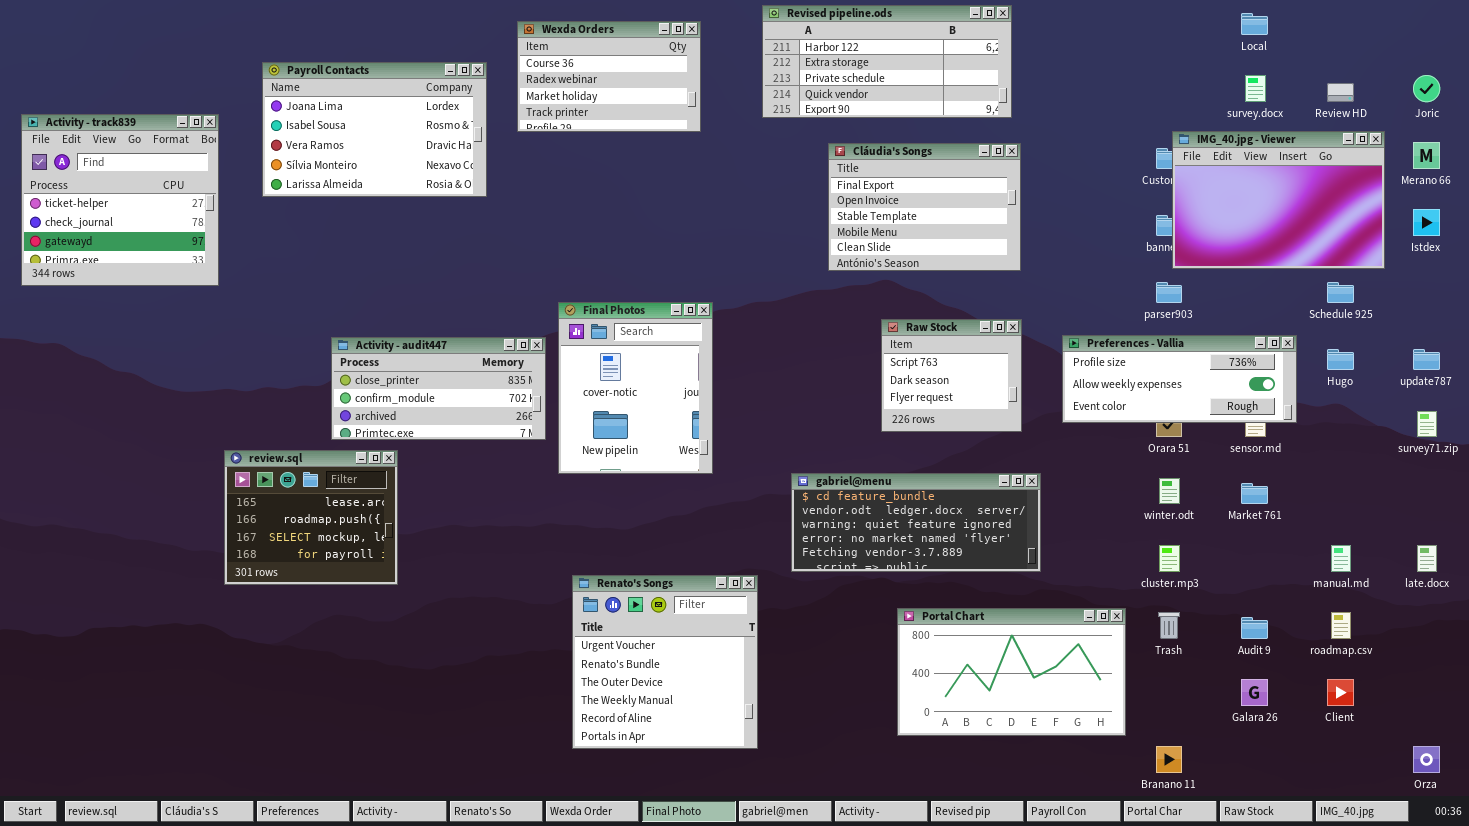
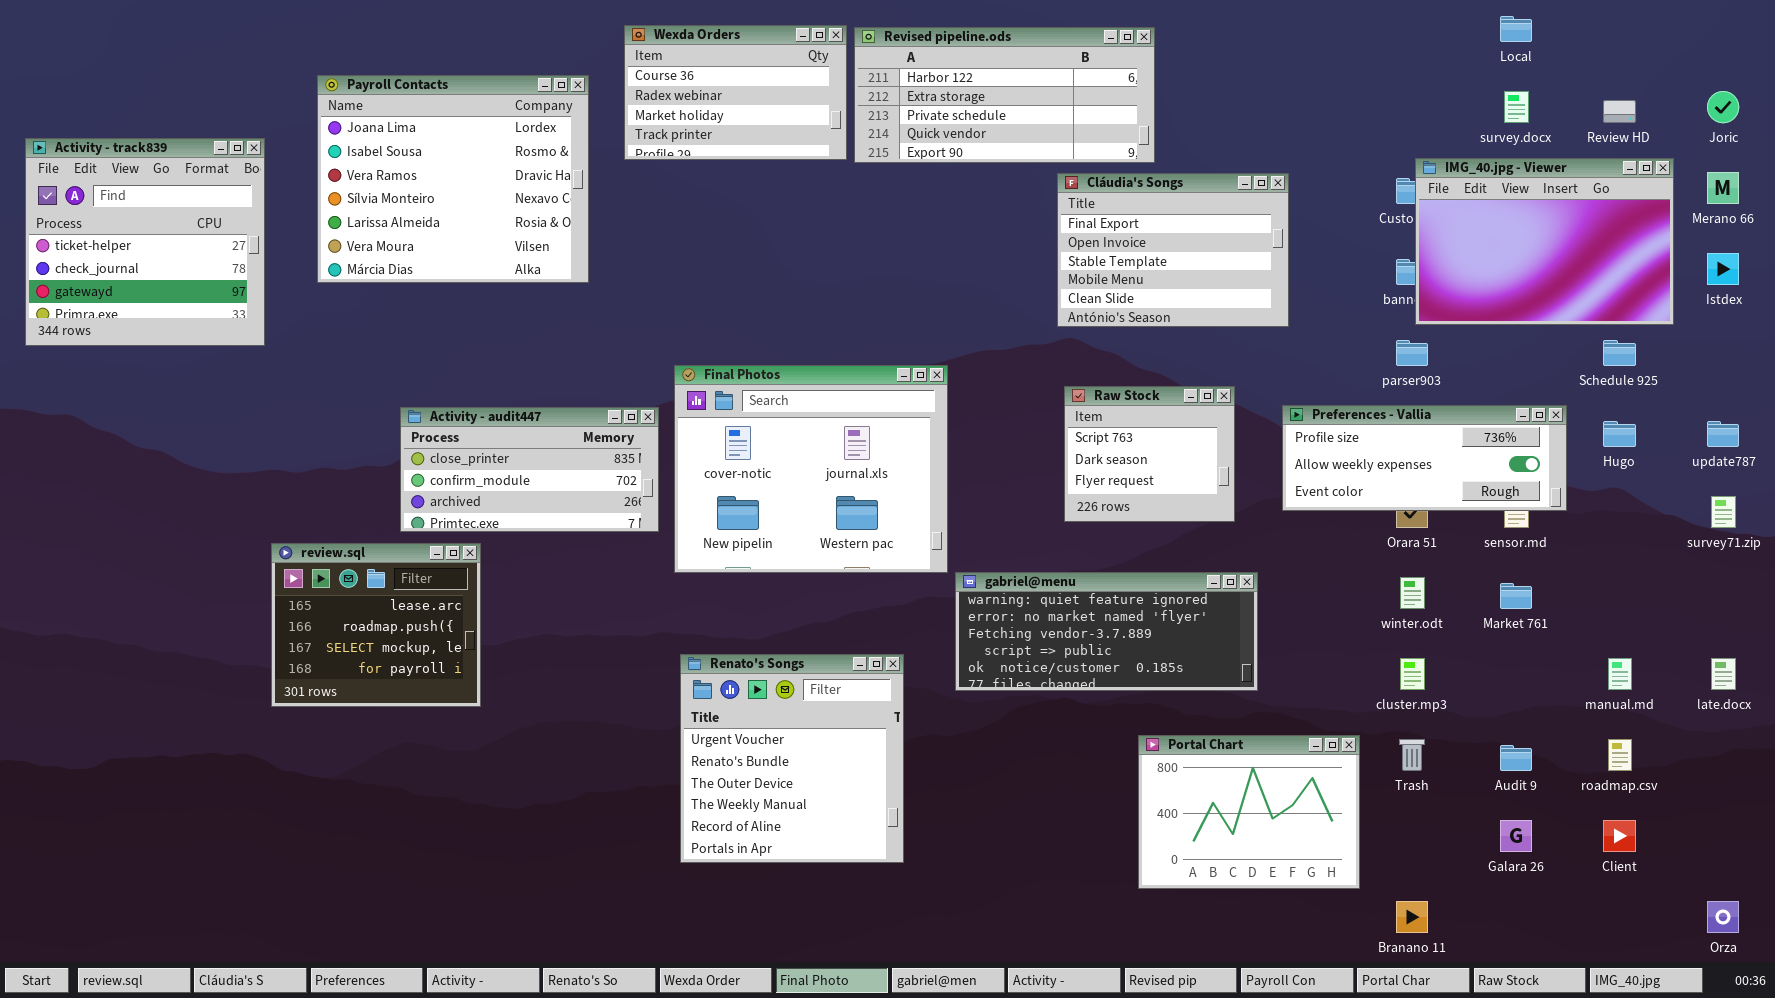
Revised pipeline.ods: [762,5,1012,118] -> [854,27,1155,163], moved
Payroll Contacts: [262,62,487,197] -> [317,75,589,283], resized
Cláudia's Songs: [828,143,1021,271] -> [1057,173,1289,327], moved
Final Photos: [558,302,713,474] -> [674,365,948,573], resized
gabriel@menu: [791,473,1041,572] -> [955,572,1258,691], scrolled down 2 rows
Renato's Songs: [572,575,758,749] -> [680,654,904,863], moved
Portal Chart: [897,608,1126,736] -> [1138,735,1360,889], resized

